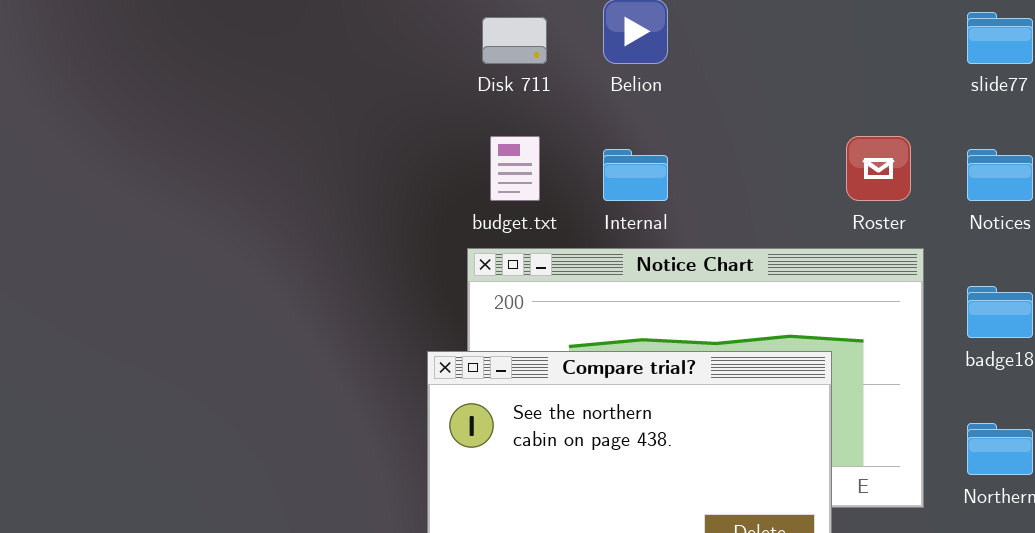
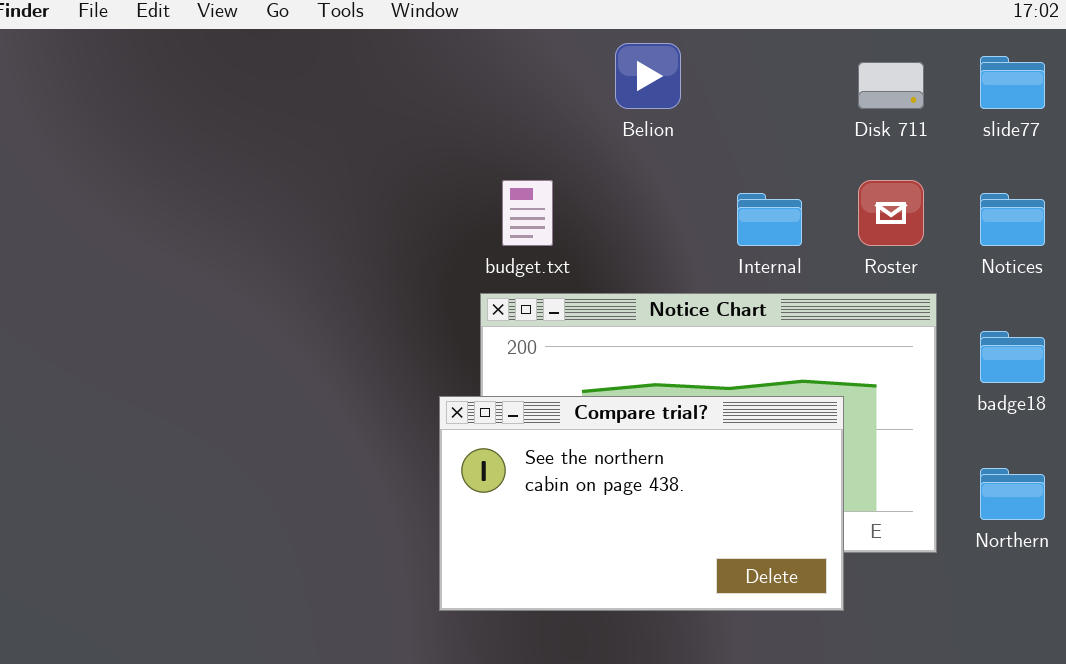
Disk 711: [482,17,547,64] -> [858,62,924,109], moved
Internal: [603,149,668,201] -> [737,193,802,246], moved

